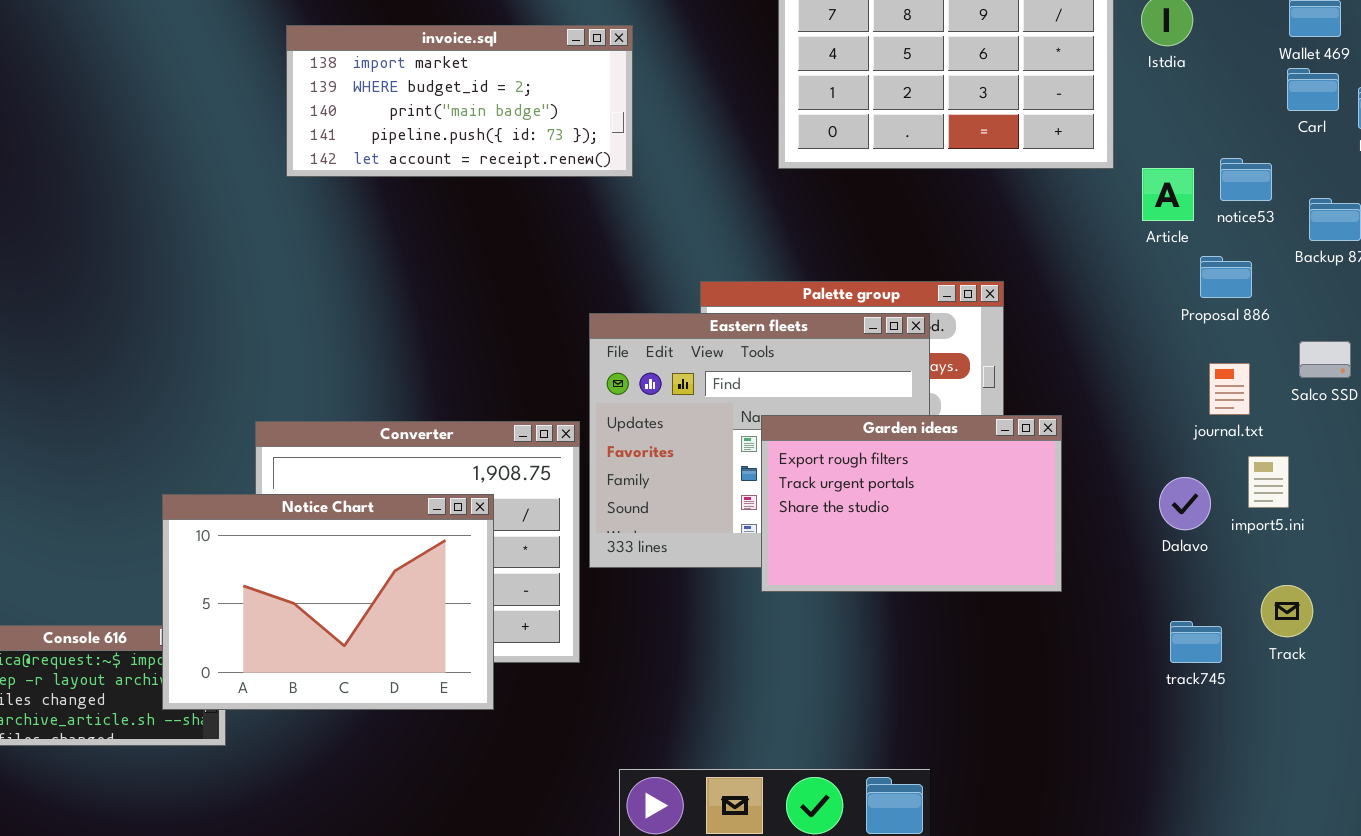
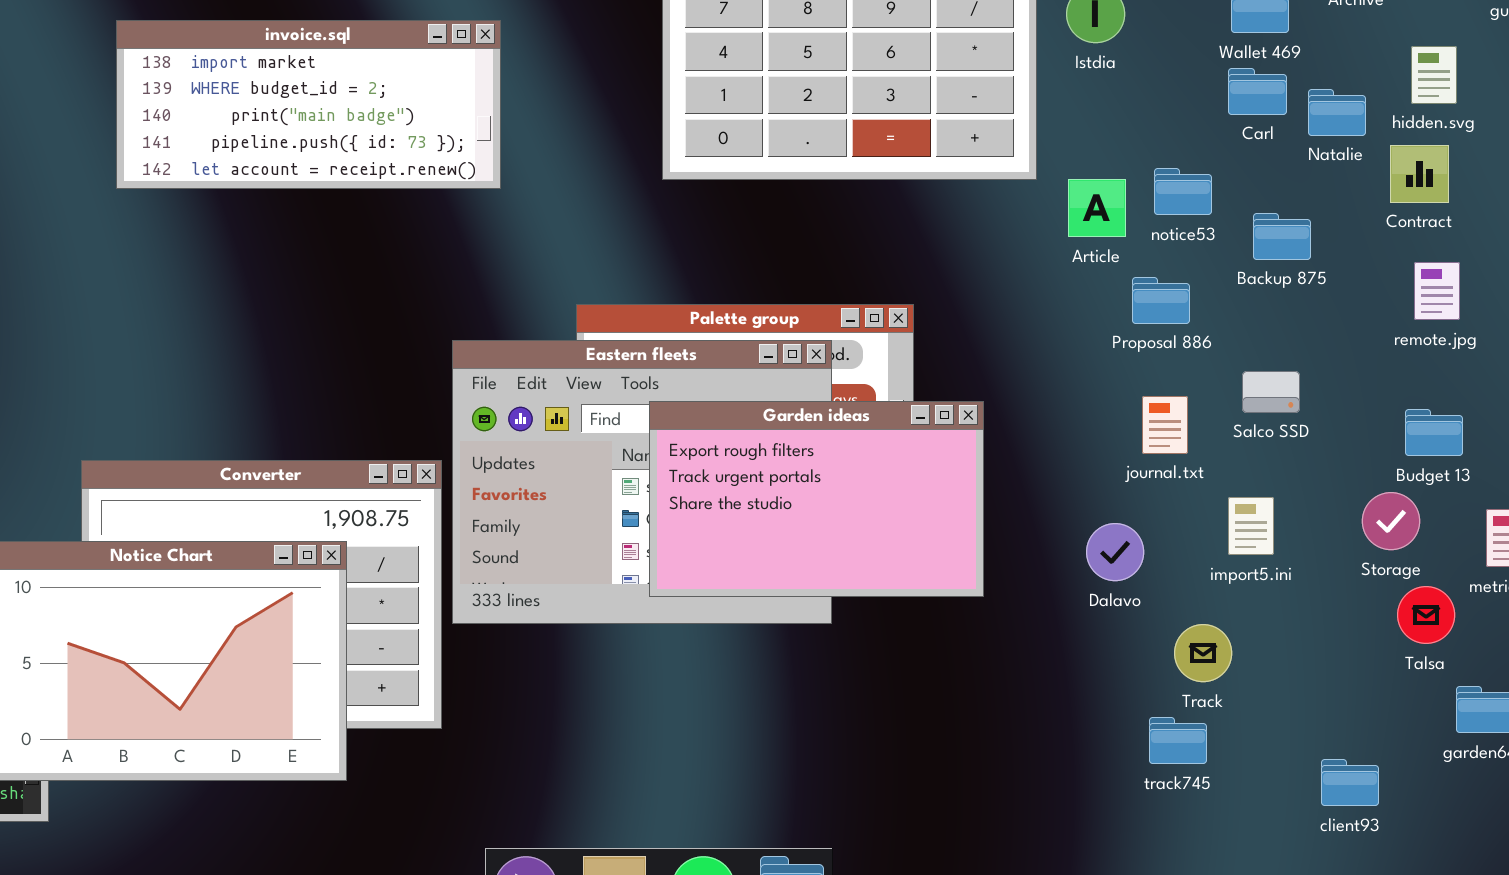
Garden ideas: [761,415,1062,592] -> [649,401,984,597], moved
import5.ini: [1248,456,1289,508] -> [1228,497,1274,555], moved
Track: [1261,585,1313,637] -> [1174,624,1232,682], moved
track745: [1170,621,1222,663] -> [1149,717,1207,764], moved

